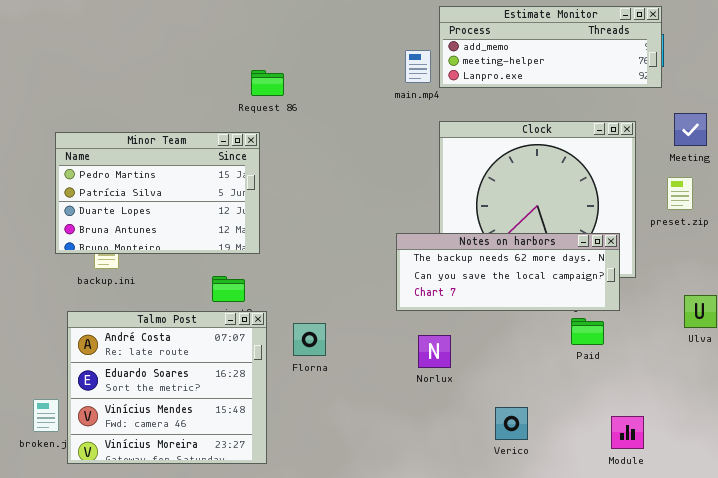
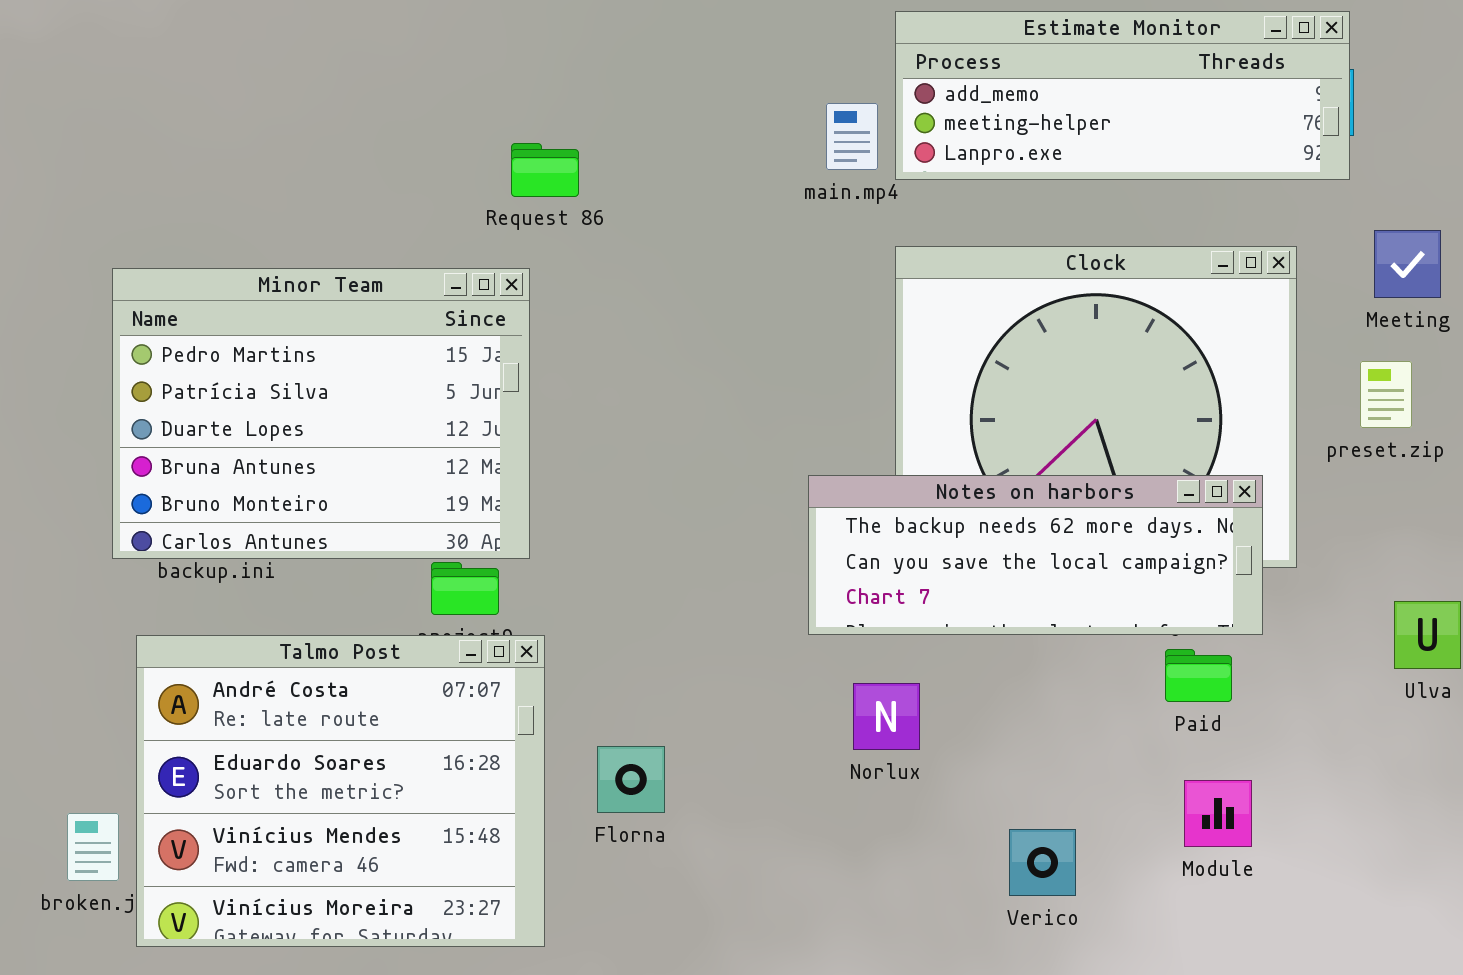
Minor Team: [55,132,260,254] -> [112,268,530,559], resized
Florna: [293,323,326,356] -> [597,746,665,813], moved
Module: [611,416,644,449] -> [1184,780,1252,847], moved

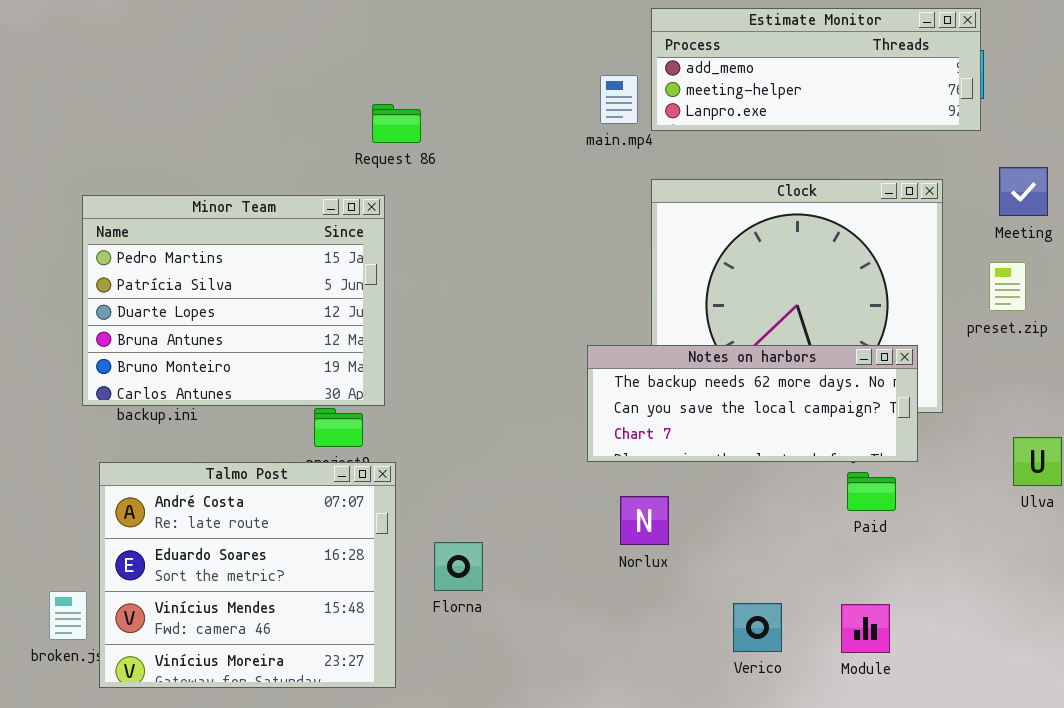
Module: [1184,780,1252,847] -> [841,604,890,653], moved

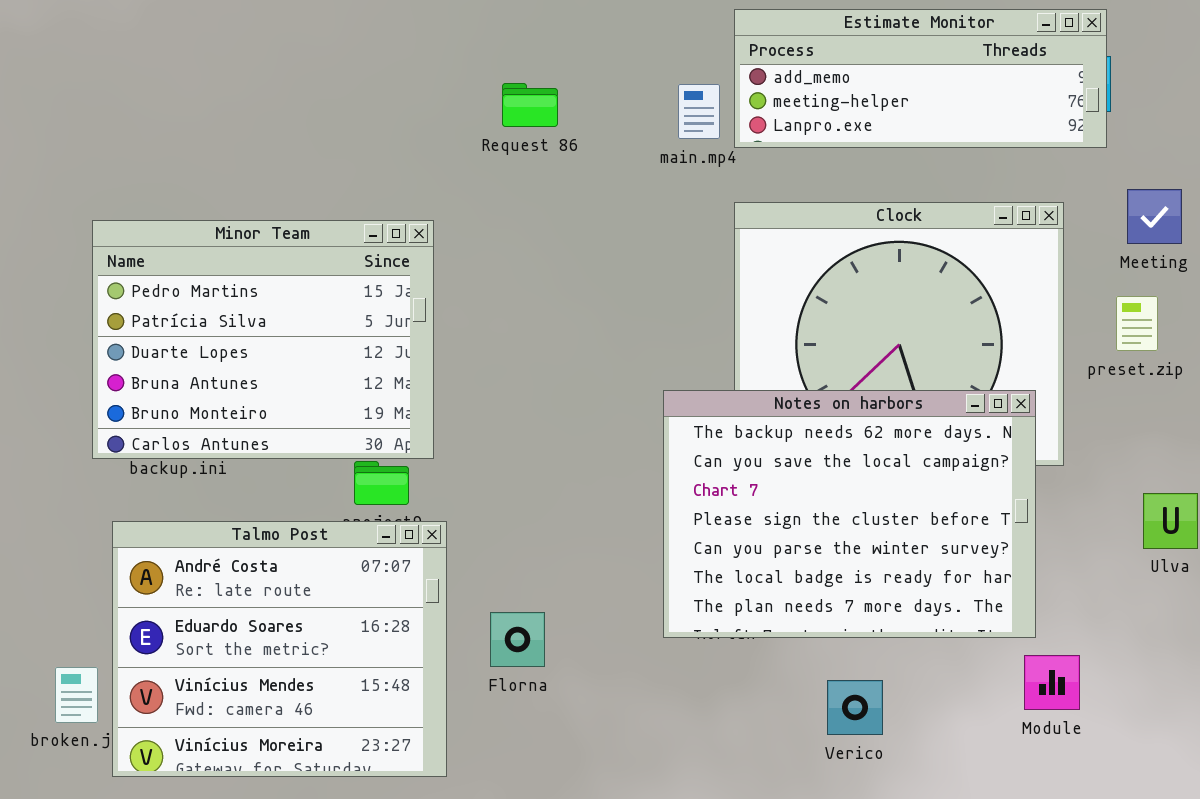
Request 86: [372,104,421,143] -> [502,83,558,127], moved
Notes on harbors: [587,345,918,462] -> [663,390,1036,638], resized
Module: [841,604,890,653] -> [1024,655,1080,710], moved

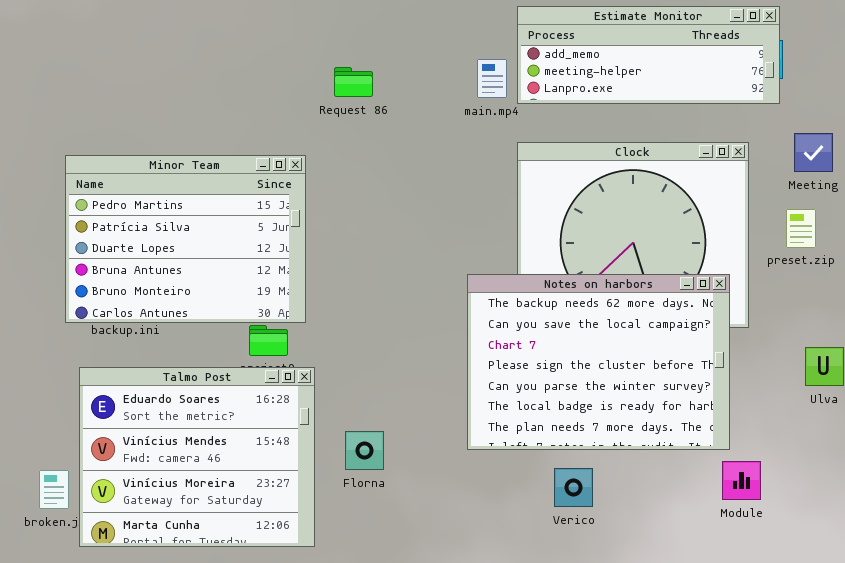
Request 86: [502,83,558,127] -> [334,67,373,97], moved
Talmo Post: [112,521,447,777] -> [79,367,315,547], scrolled down 1 row
Verico: [827,680,883,735] -> [554,468,593,507], moved

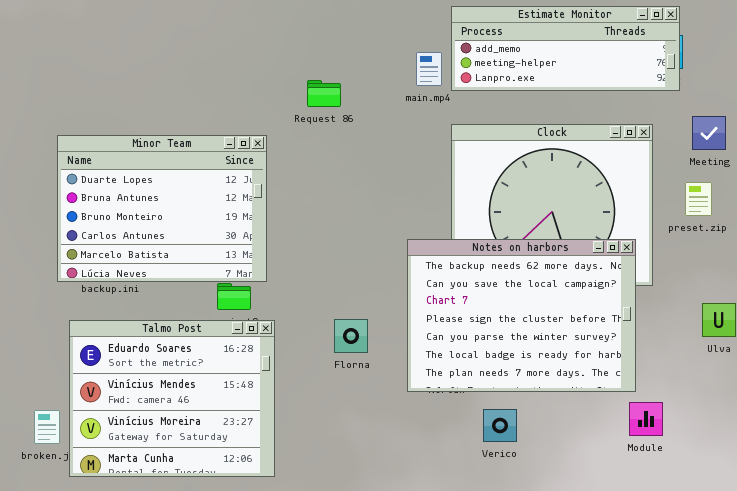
Request 86: [334,67,373,97] -> [307,80,341,107], moved
Minor Team: [65,155,306,323] -> [57,135,267,282], scrolled down 2 rows
Florna: [345,431,384,470] -> [334,319,368,353], moved

